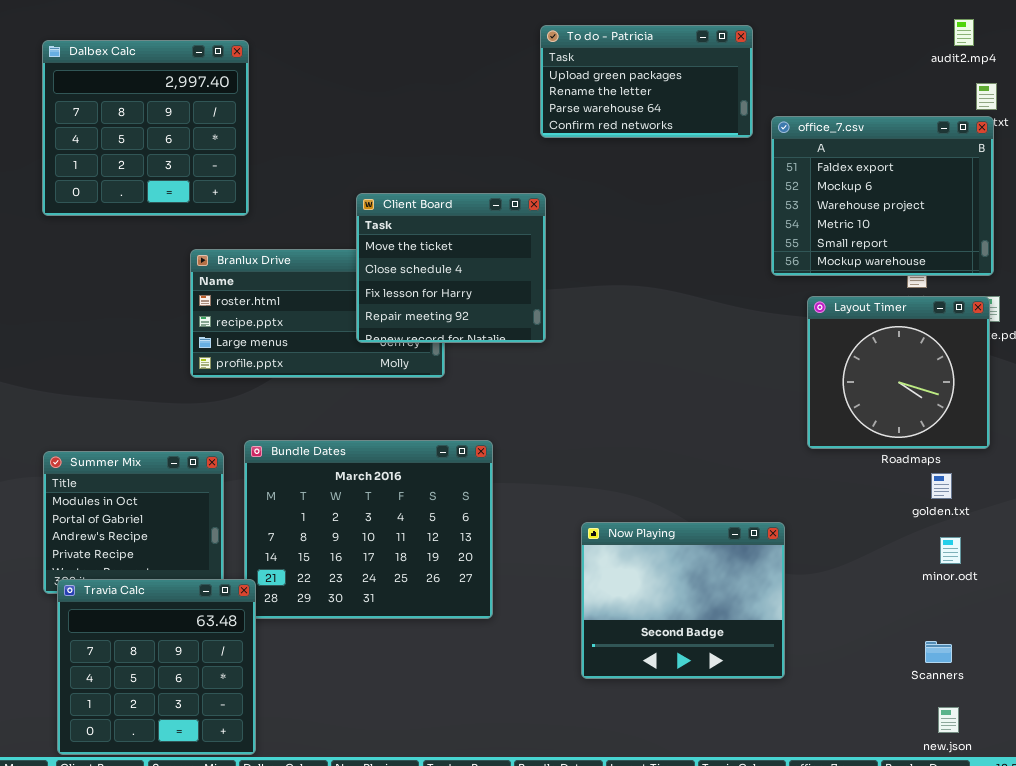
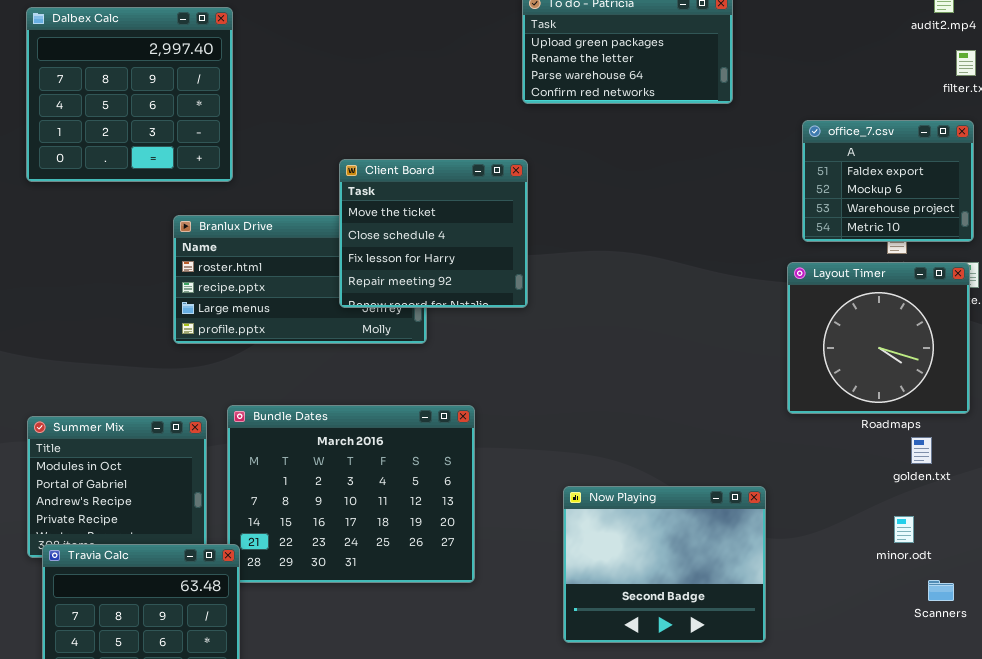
office_7.csv: [771,116,994,276] -> [802,120,974,242], resized
minor.odt: [940,537,961,564] -> [894,516,914,543], moved
Scanners: [925,641,952,663] -> [928,580,954,601], moved

